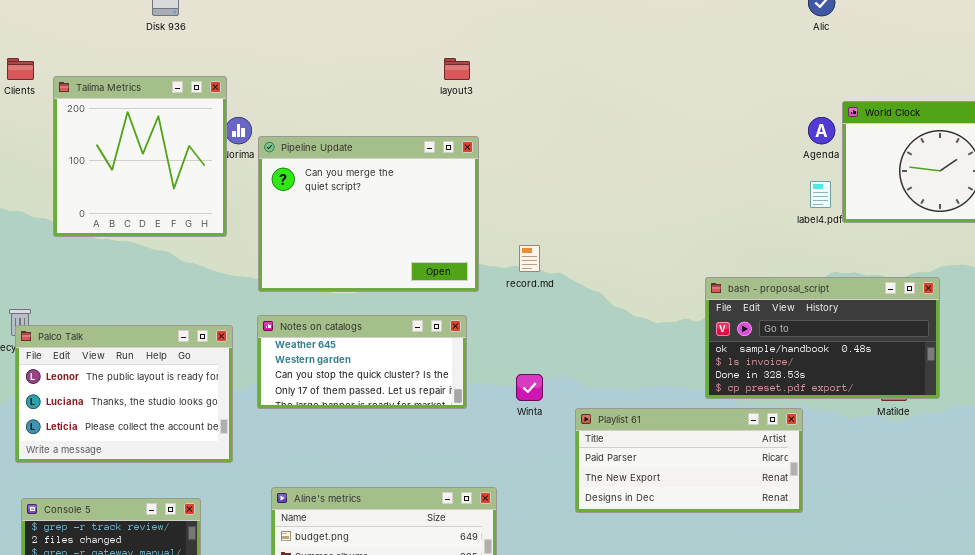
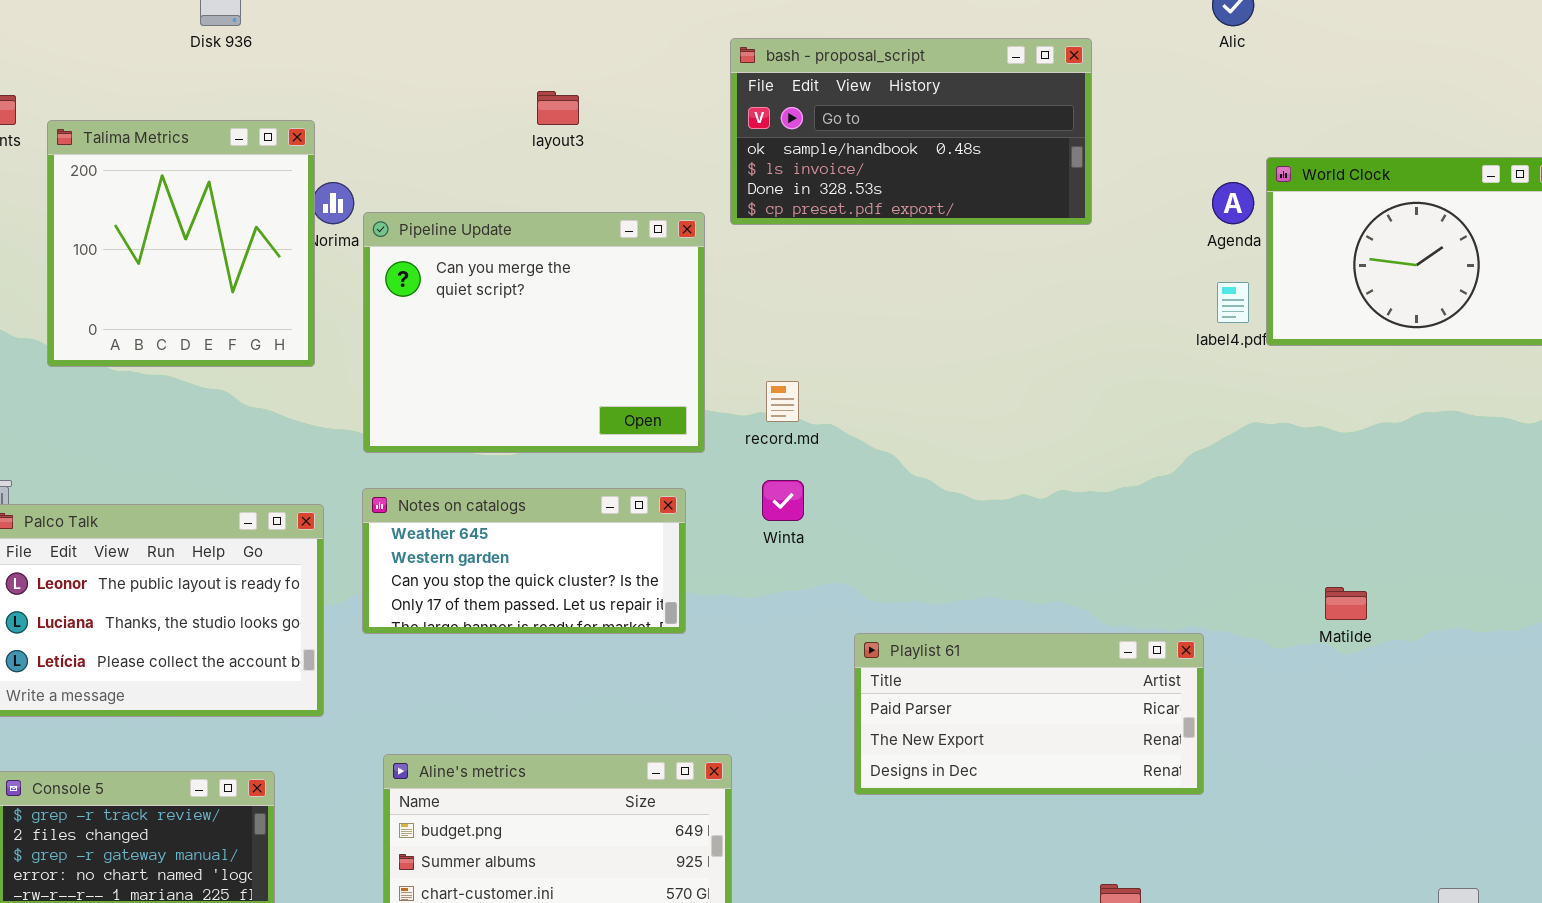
layout3: [444,58,470,80] -> [537,91,579,125], moved
bash - proposal_script: [705,277,940,399] -> [730,38,1092,225], moved
Winta: [516,374,543,401] -> [762,480,804,521], moved

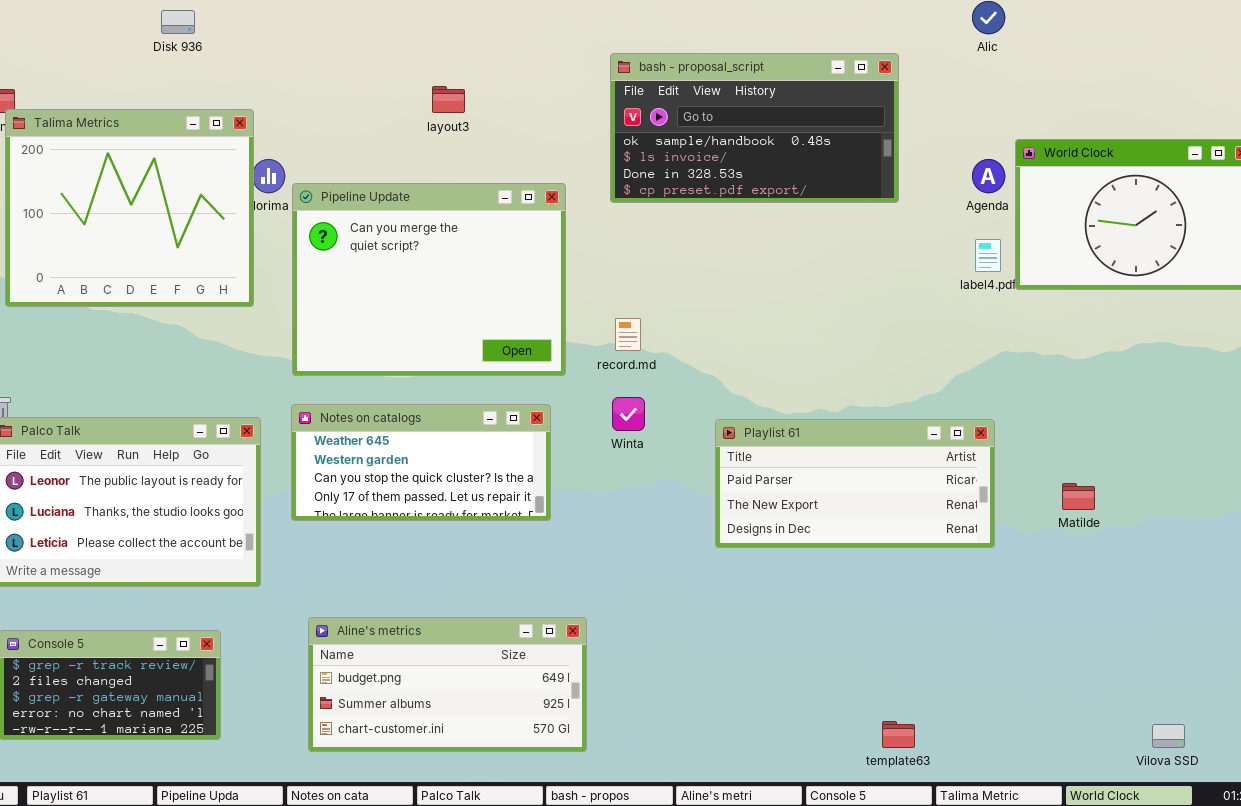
bash - proposal_script: [730,38,1092,225] -> [610,53,899,203], moved
Talima Metrics: [47,120,315,367] -> [5,109,254,307], resized
Playlist 61: [854,633,1204,795] -> [715,419,995,548], moved

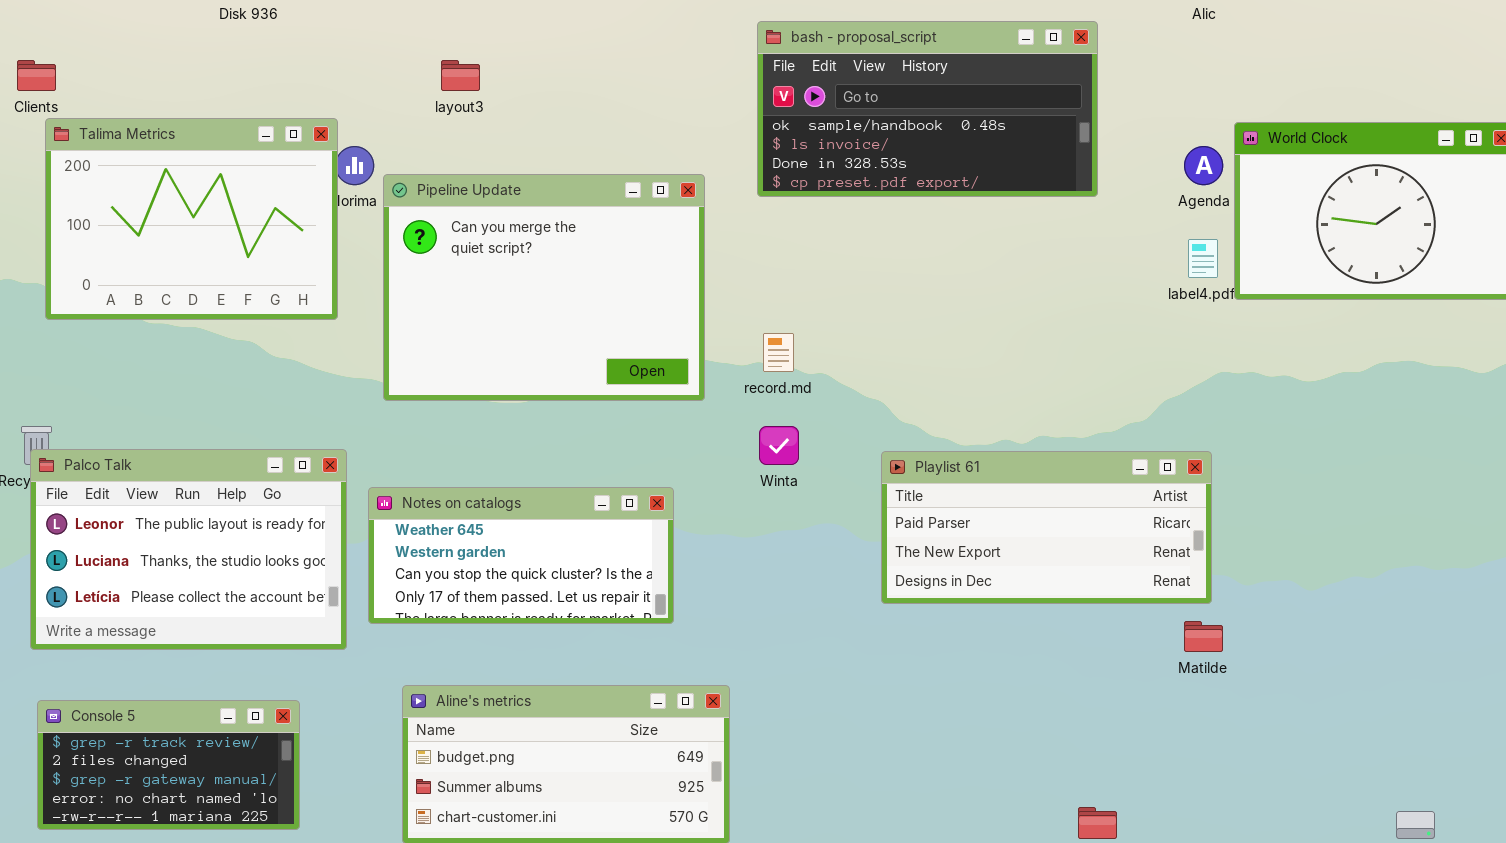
layout3: [432,86,465,113] -> [441,60,480,91], moved
Talima Metrics: [5,109,254,307] -> [45,118,338,320], resized
Notes on catalogs: [291,404,551,521] -> [368,487,674,624], moved
Matilde: [1062,483,1095,510] -> [1184,621,1223,652], moved

